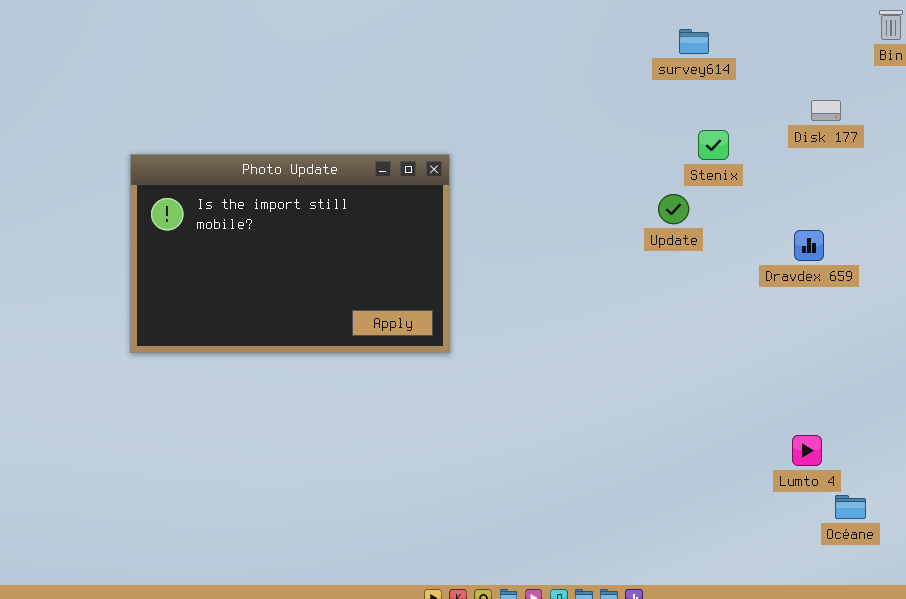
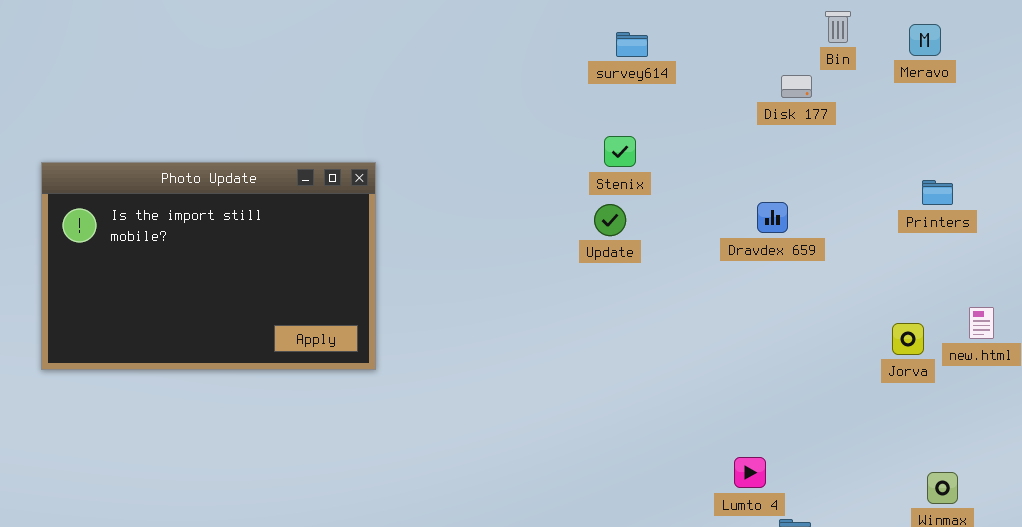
Disk 177: [811,100,841,121] -> [781,75,812,98], moved
Stenix: [698,130,729,160] -> [604,136,636,167], moved
Dravdex 659: [794,230,824,261] -> [757,202,788,233], moved

